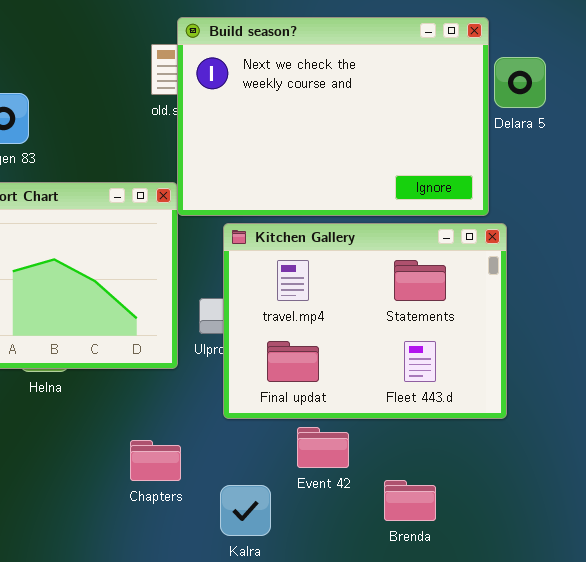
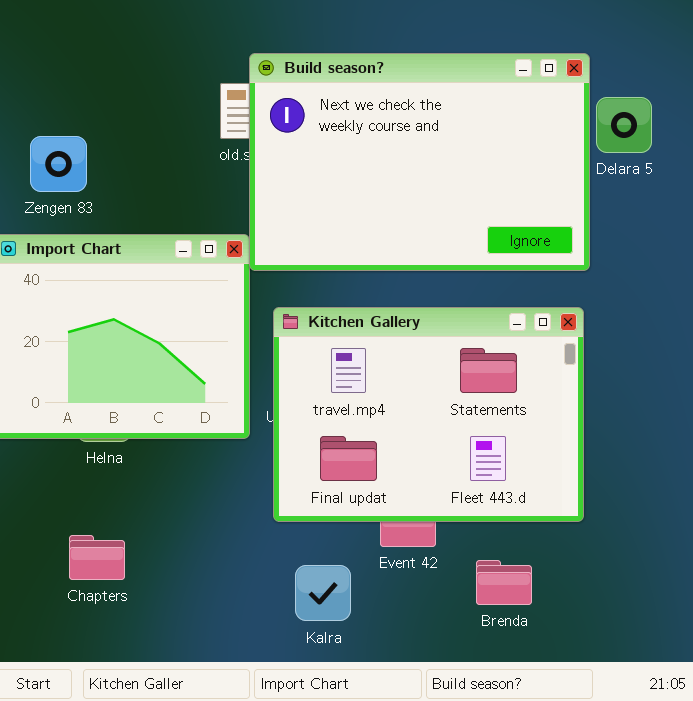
Kitchen Gallery: [223,223,507,419] -> [273,307,584,522], moved
Chapters: [130,440,181,481] -> [69,535,125,580], moved

